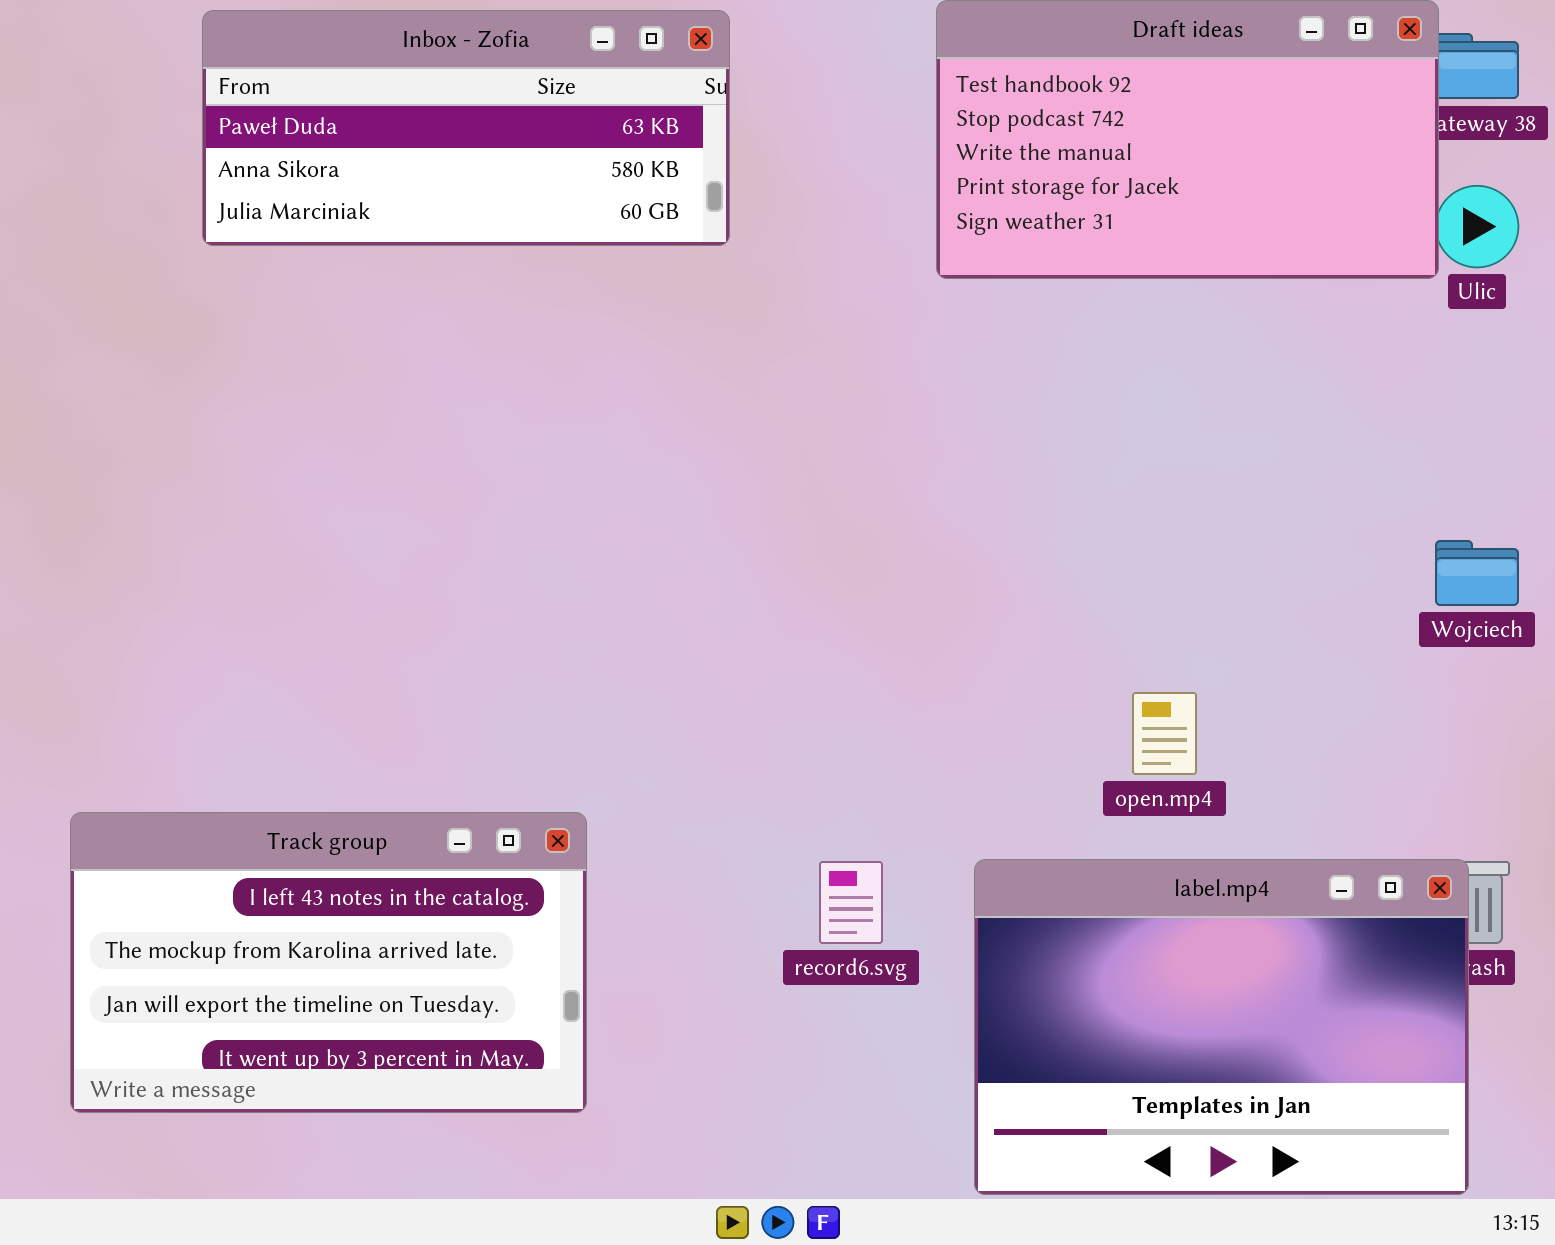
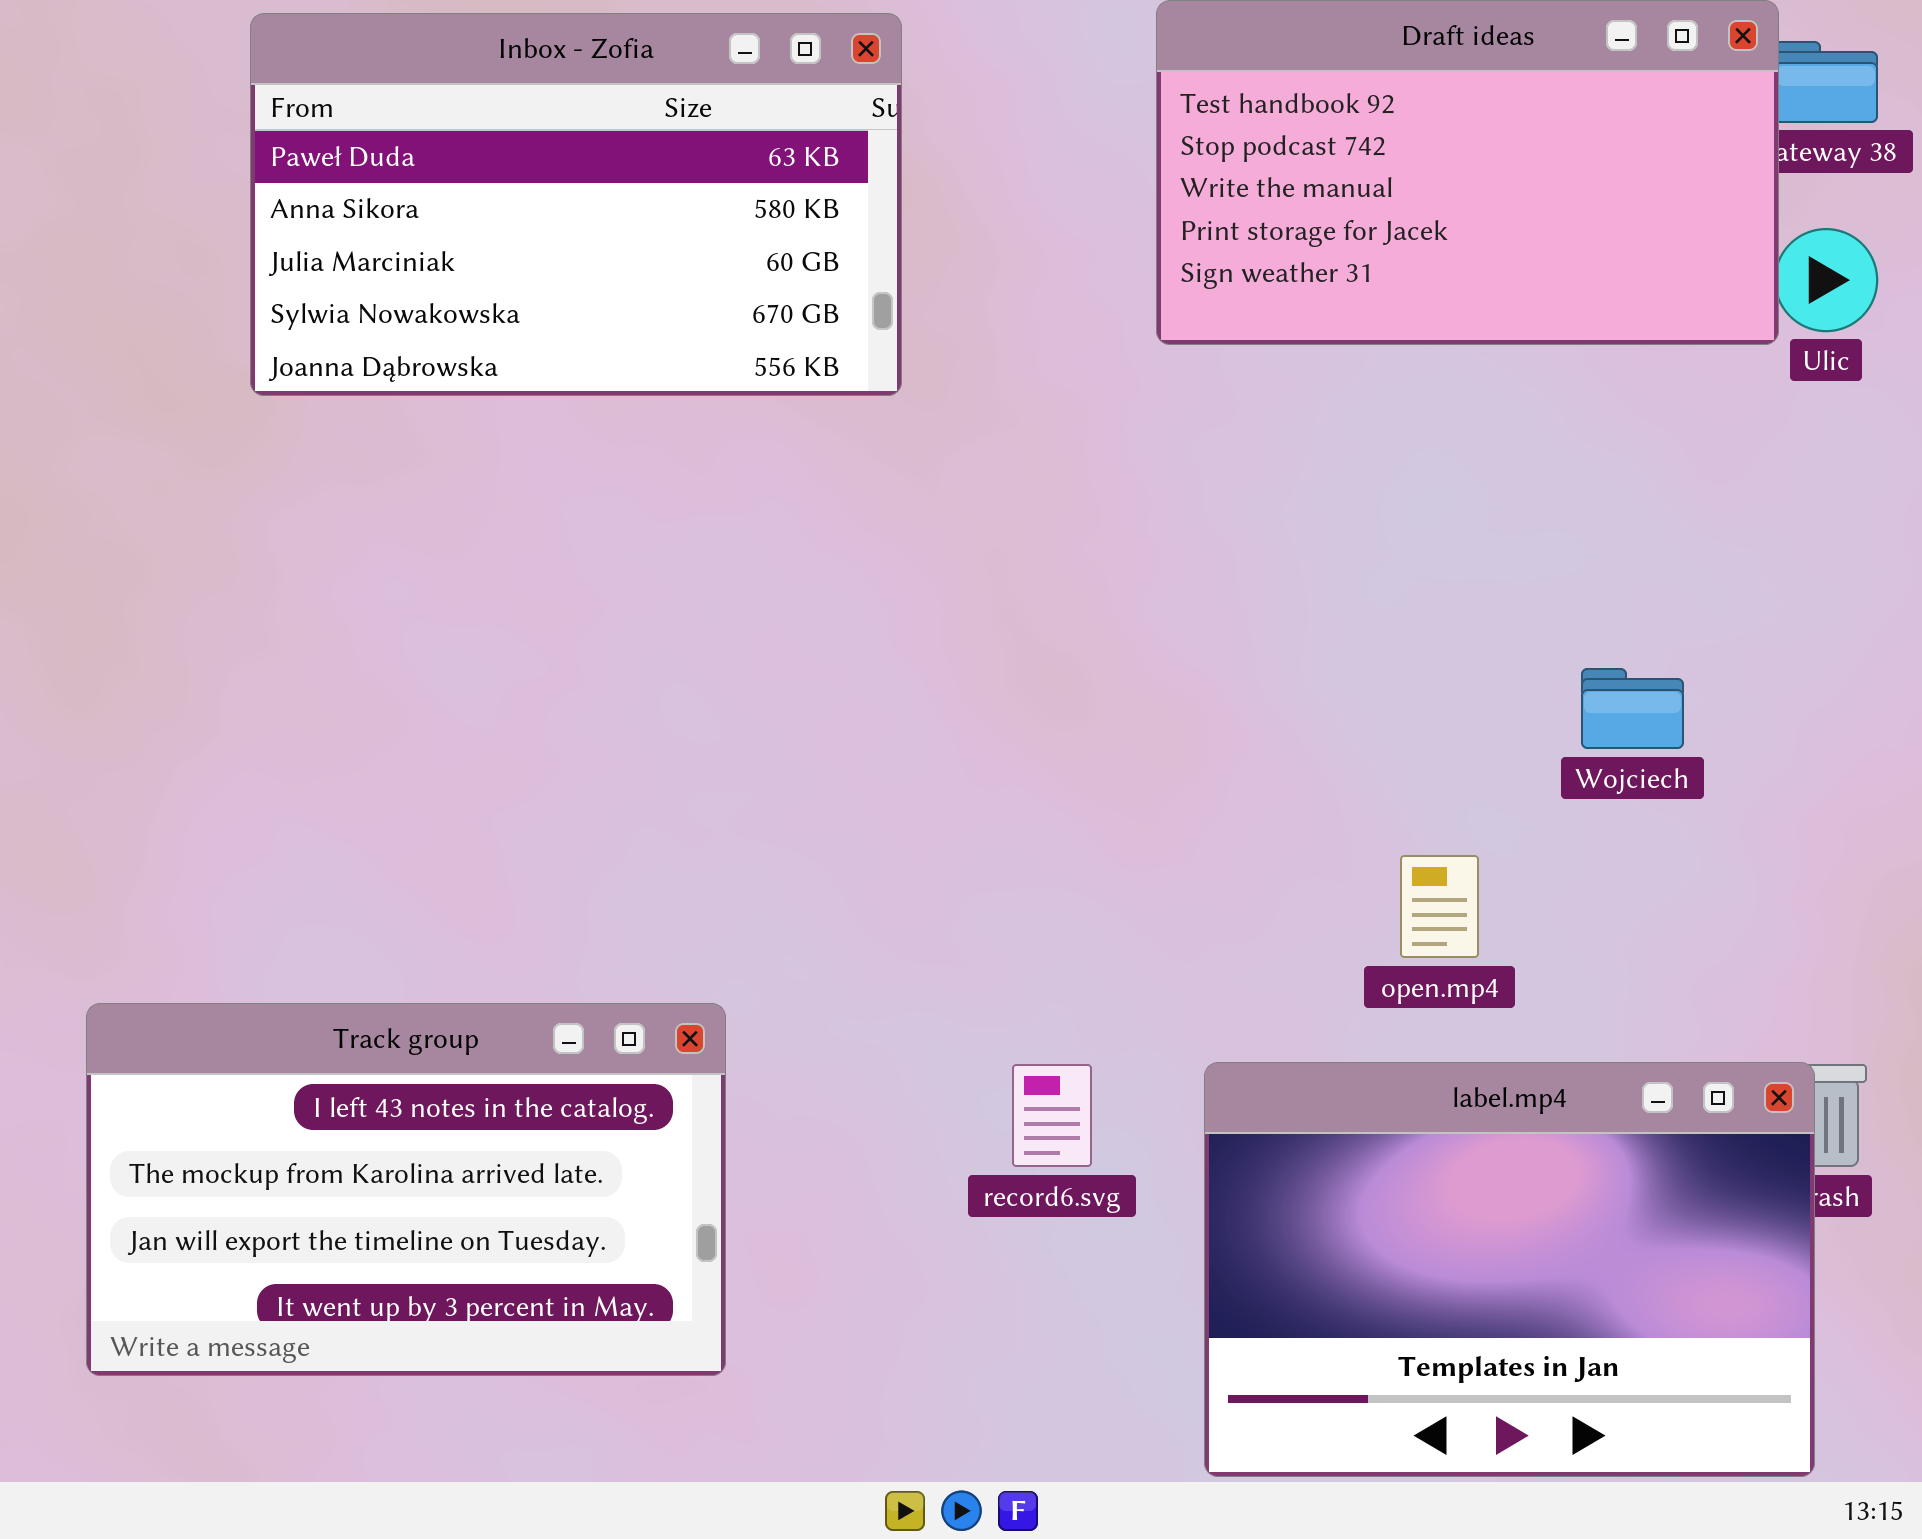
Inbox - Zofia: [202,10,730,246] -> [250,13,902,396], resized
Wojciech: [1435,540,1519,606] -> [1581,668,1684,749], moved

